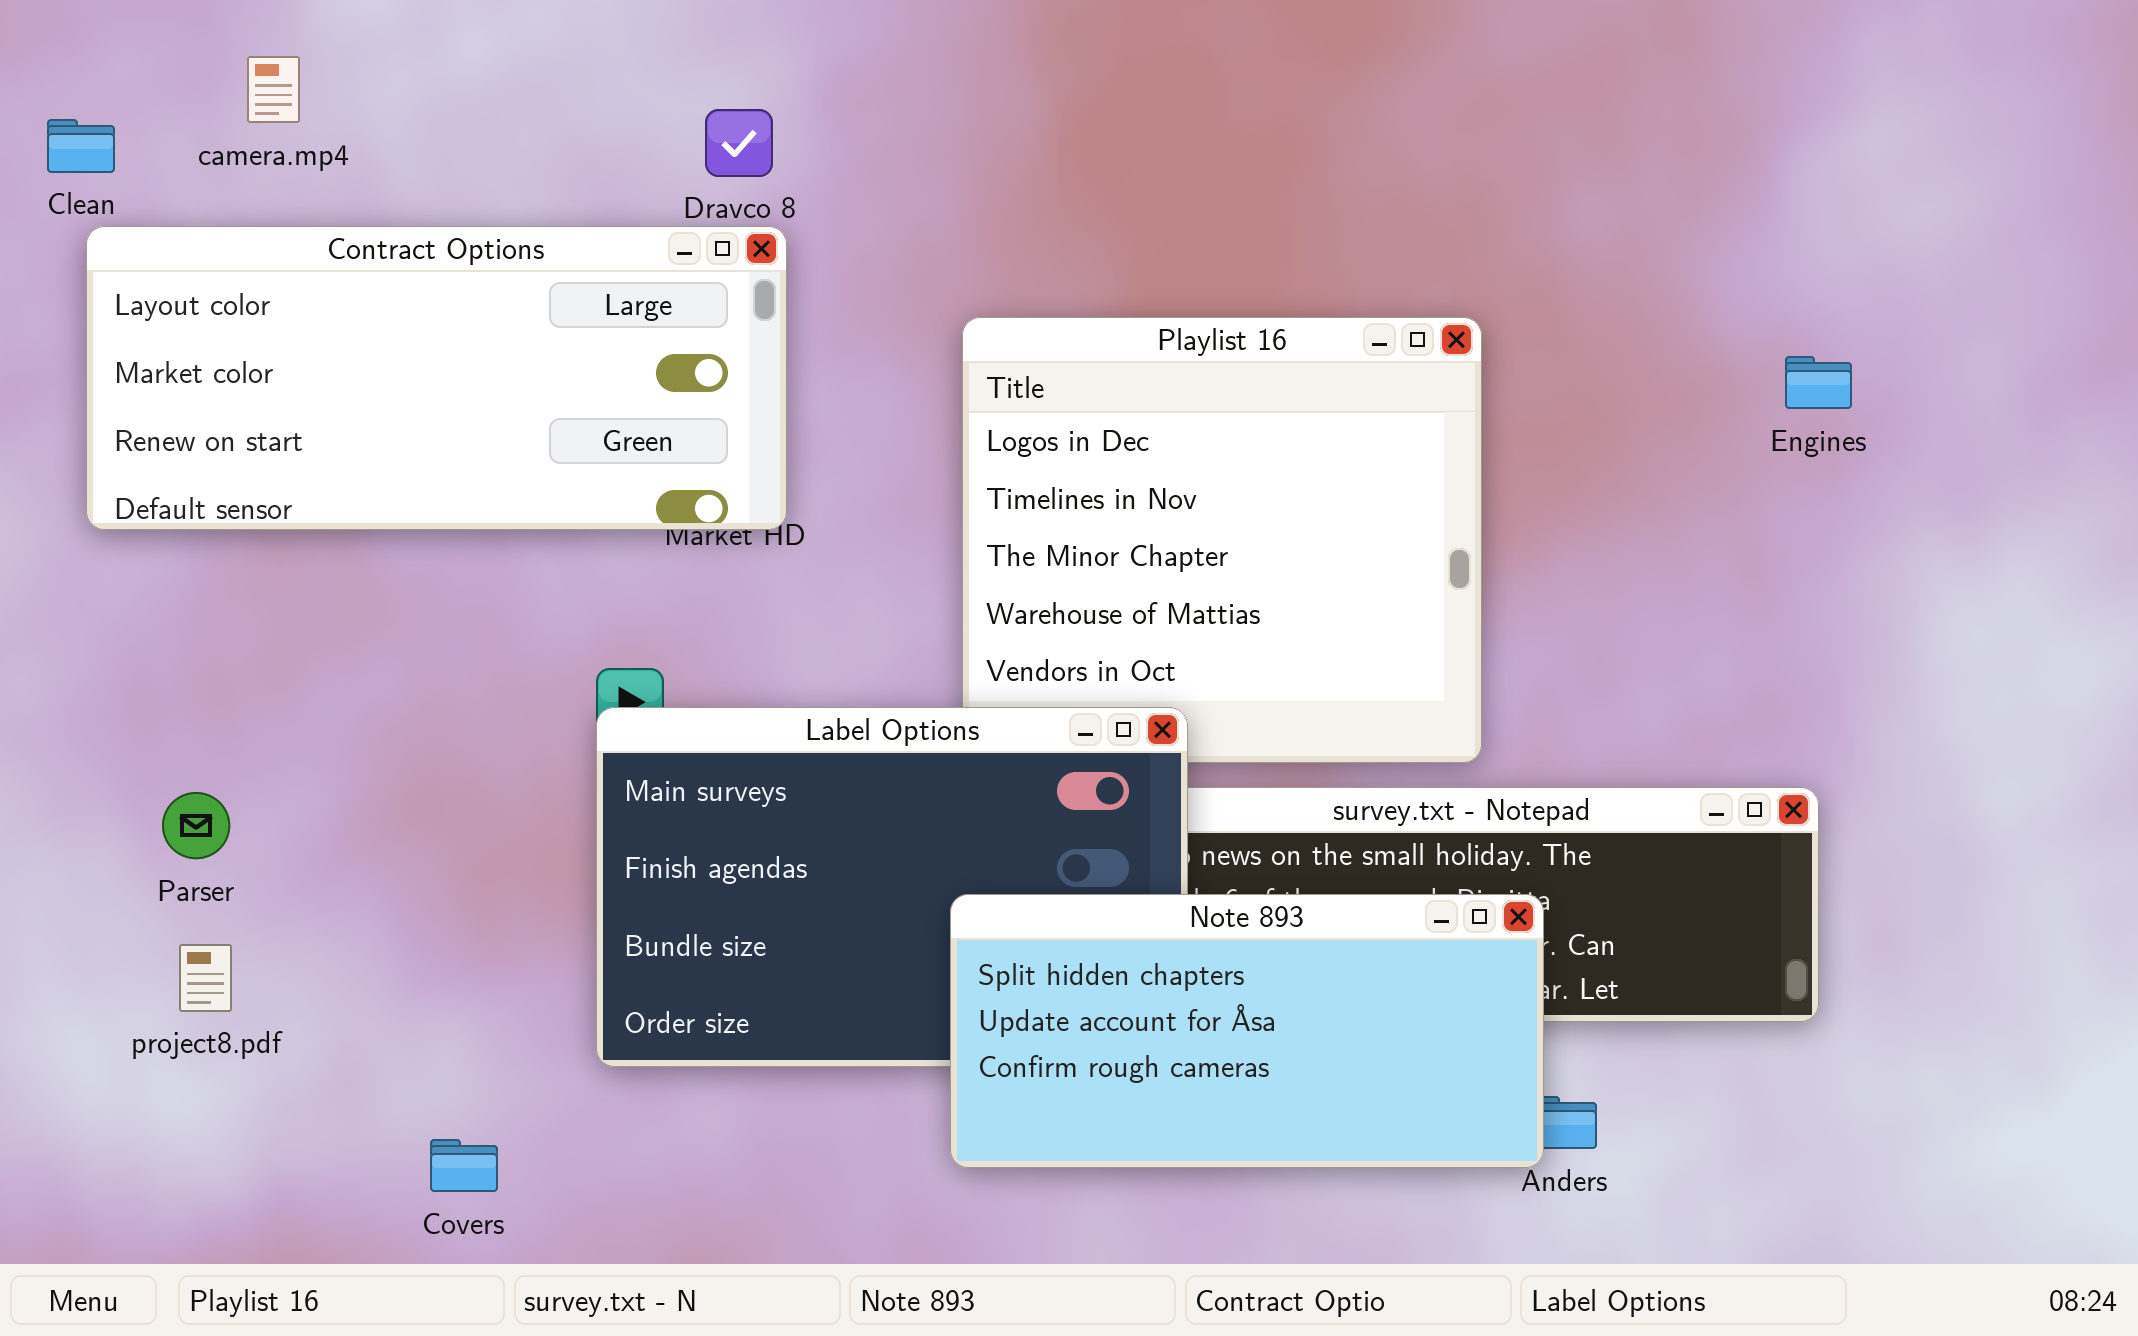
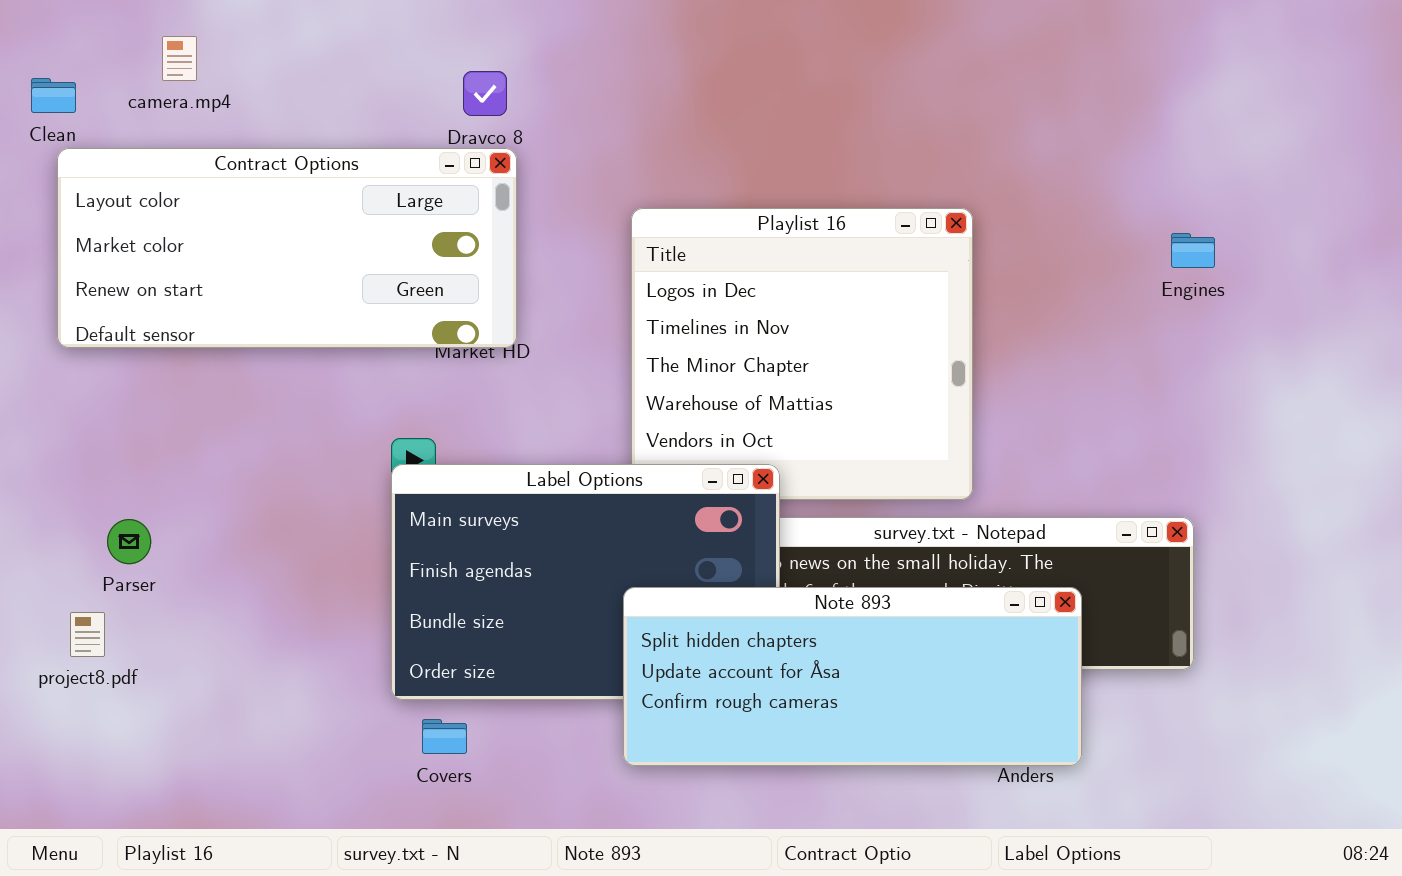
Note 893: [950,894,1544,1168] -> [623,587,1082,766], resized
project8.pdf: [179,944,232,1012] -> [70,612,105,657], moved
Covers: [430,1139,498,1192] -> [422,719,467,754], moved

